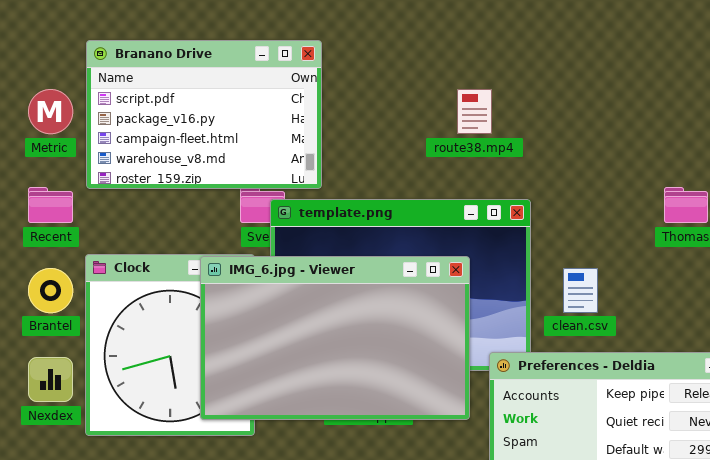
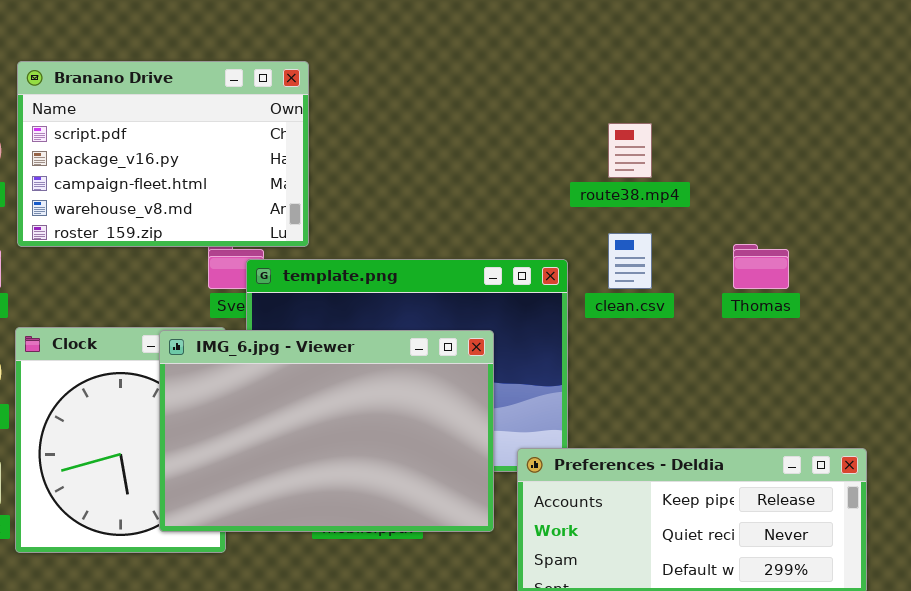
route38.mp4: [457,89,492,134] -> [608,123,652,178], moved
clean.csv: [563,268,598,313] -> [608,233,652,289], moved

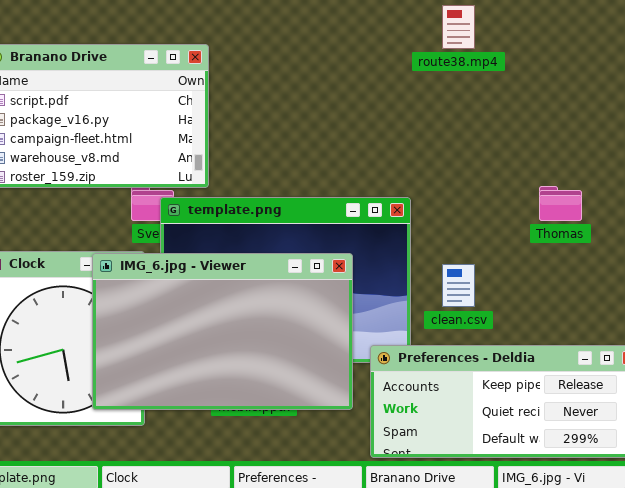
route38.mp4: [608,123,652,178] -> [442,5,475,49], moved
clean.csv: [608,233,652,289] -> [442,264,475,307], moved

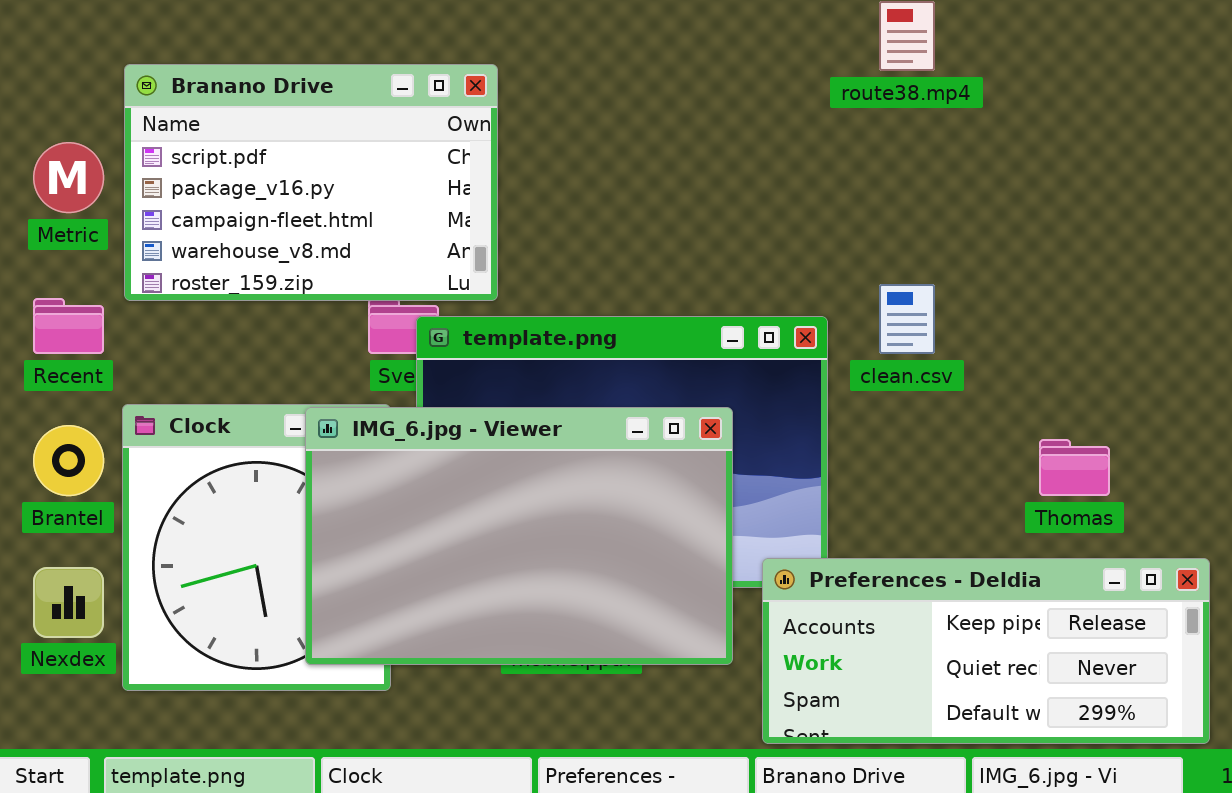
Thomas: [539,186,582,221] -> [1039,439,1110,496], moved
clean.csv: [442,264,475,307] -> [879,284,935,354], moved

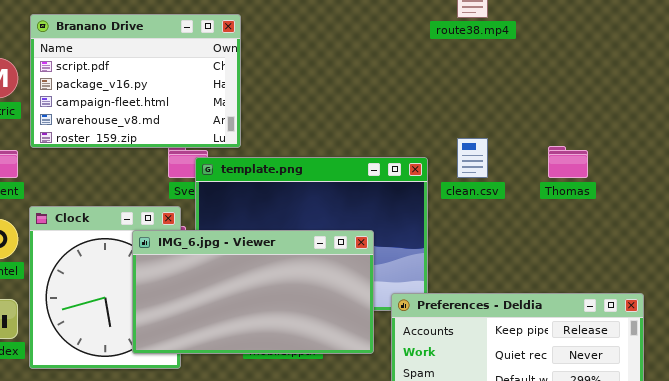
IMG_6.jpg - Viewer: [305,407,733,665] -> [132,230,374,354], resized
Thomas: [1039,439,1110,496] -> [548,146,588,178], moved

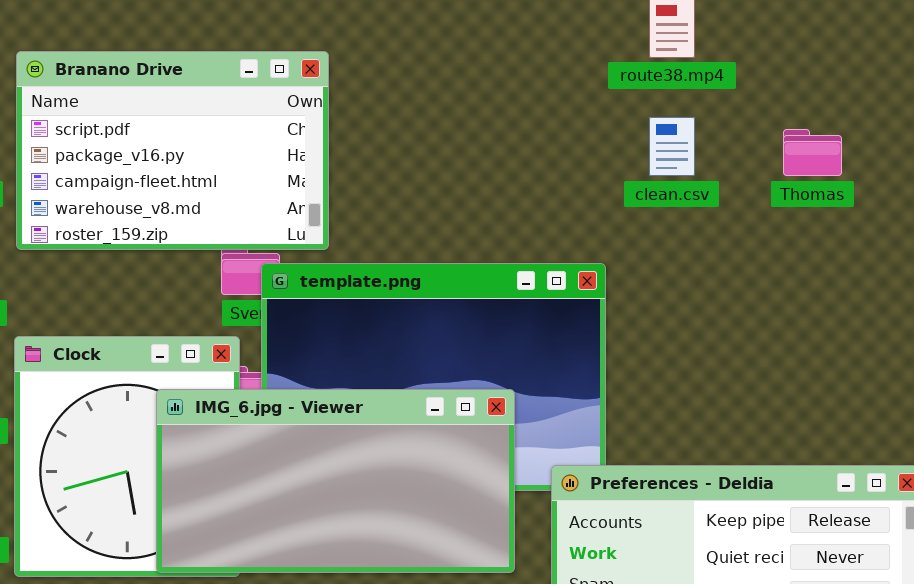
clean.csv: [457,138,488,178] -> [649,117,695,176], moved
Thomas: [548,146,588,178] -> [783,129,842,176], moved
IMG_6.jpg - Viewer: [132,230,374,354] -> [156,389,515,573], moved

